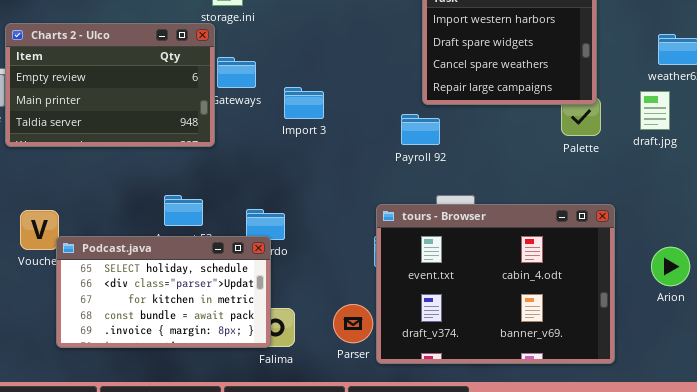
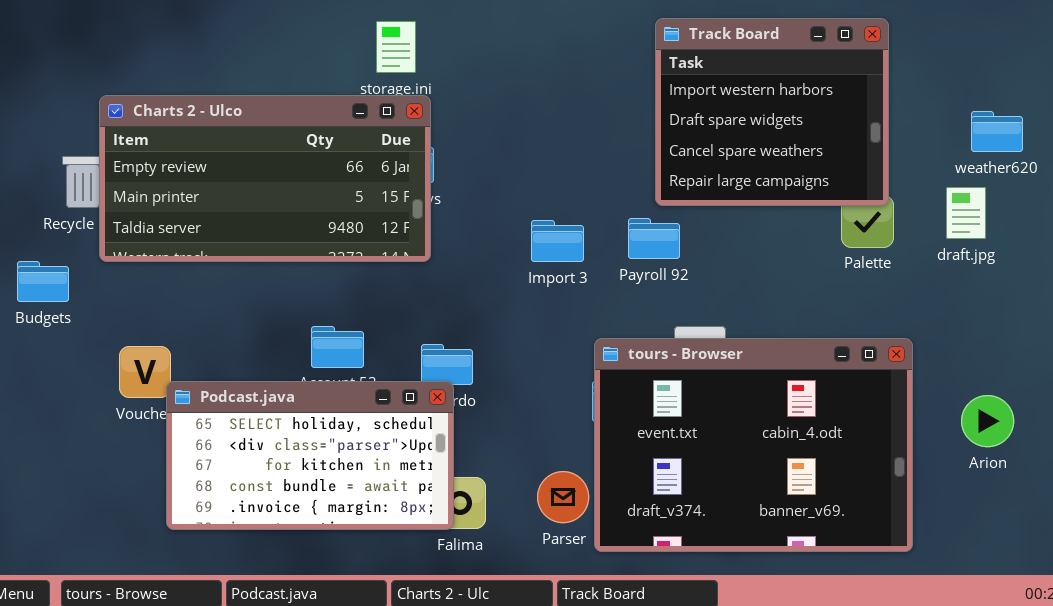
Charts 2 - Ulco: [5,23,215,147] -> [99,95,431,262], resized
Import 3: [284,87,324,119] -> [531,220,584,262], moved

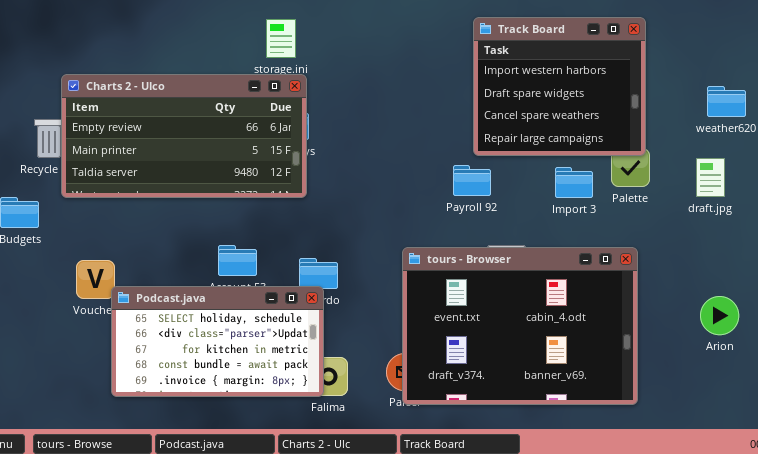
draft.jpg: [946,187,986,239] -> [696,158,725,197], moved
Import 3: [531,220,584,262] -> [555,167,593,198], moved
tours - Browser: [594,338,913,552] -> [402,247,638,405], moved

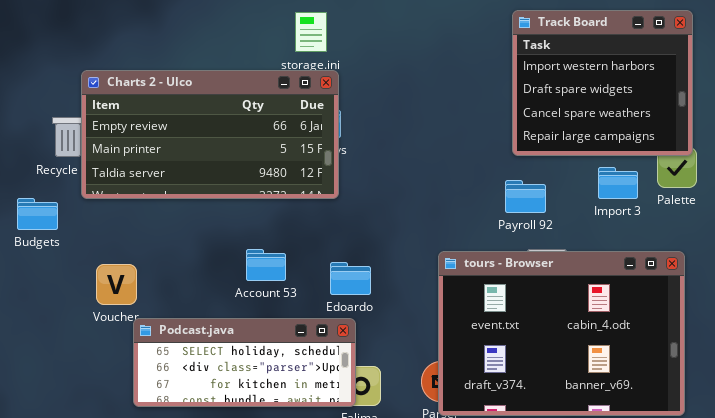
Payroll 92: [453,165,491,196] -> [505,180,546,213], moved
Podcast.java: [111,286,324,397] -> [133,318,356,407], resized

